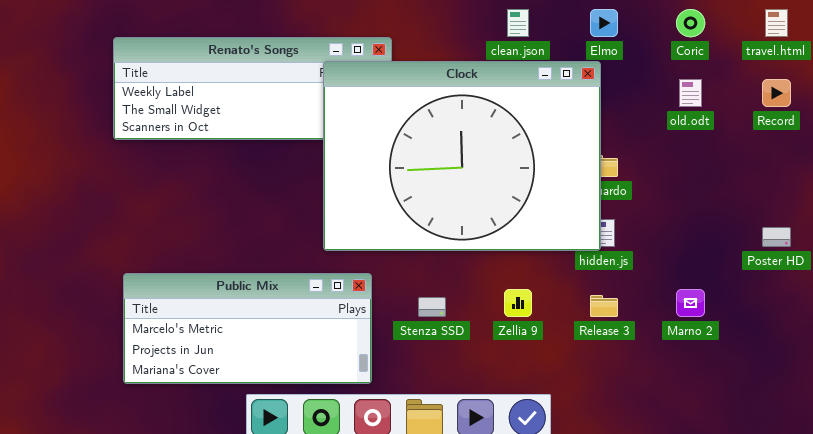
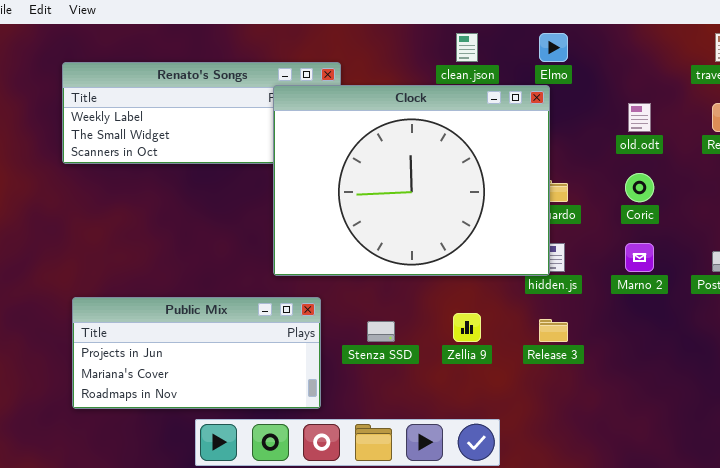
Coric: [676,9,705,37] -> [625,173,654,202], moved
Public Mix: [123,273,372,384] -> [72,297,321,409], scrolled down 1 row
Marno 2: [676,289,705,317] -> [625,243,654,272], moved

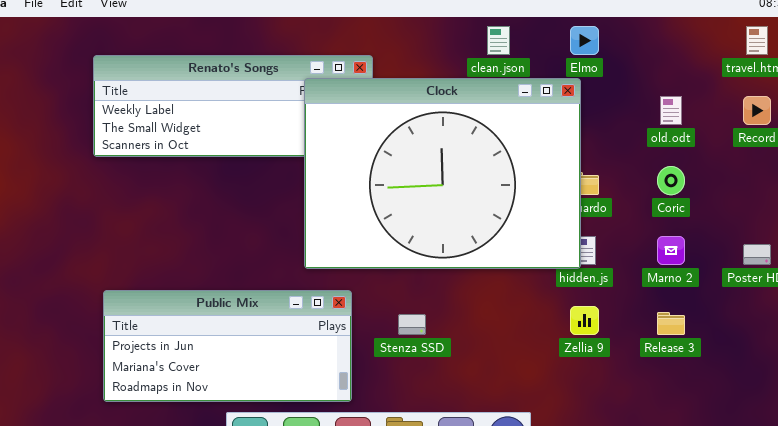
Zellia 9: [453,313,481,342] -> [570,306,599,335], moved
Release 3: [539,319,568,342] -> [657,312,685,335], moved

